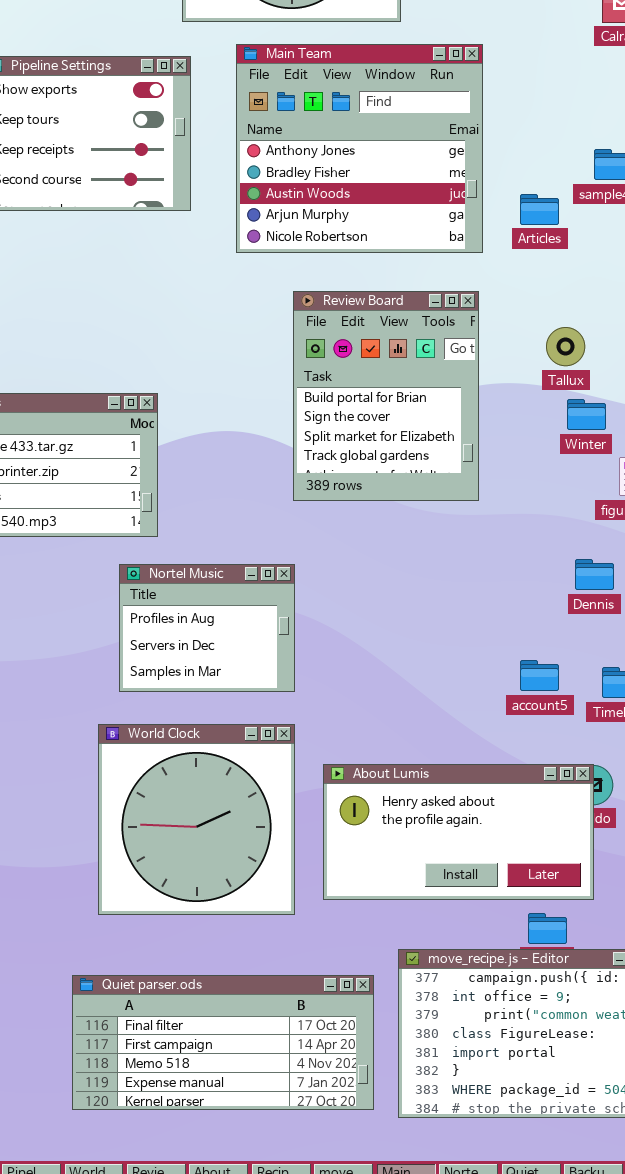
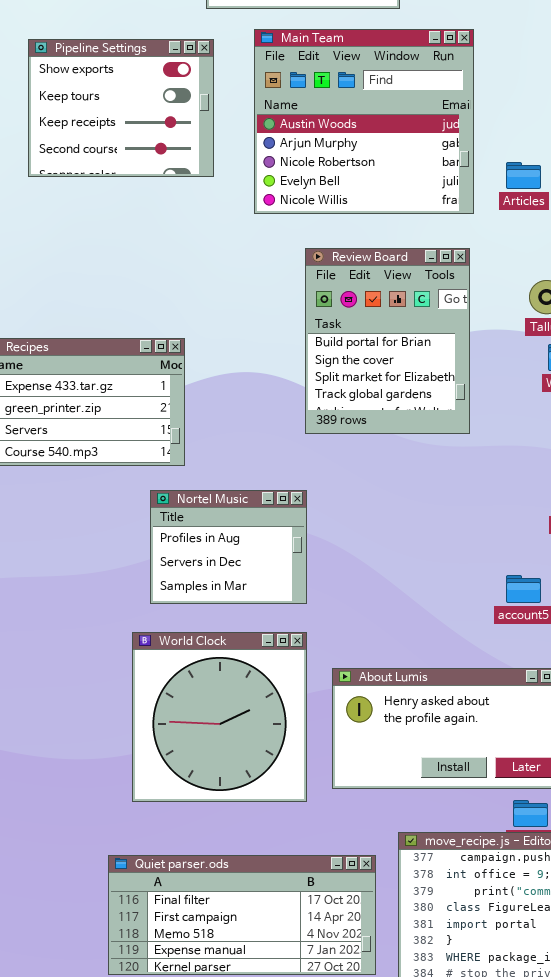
Main Team: [236,44,483,253] -> [254,29,474,214], scrolled down 2 rows

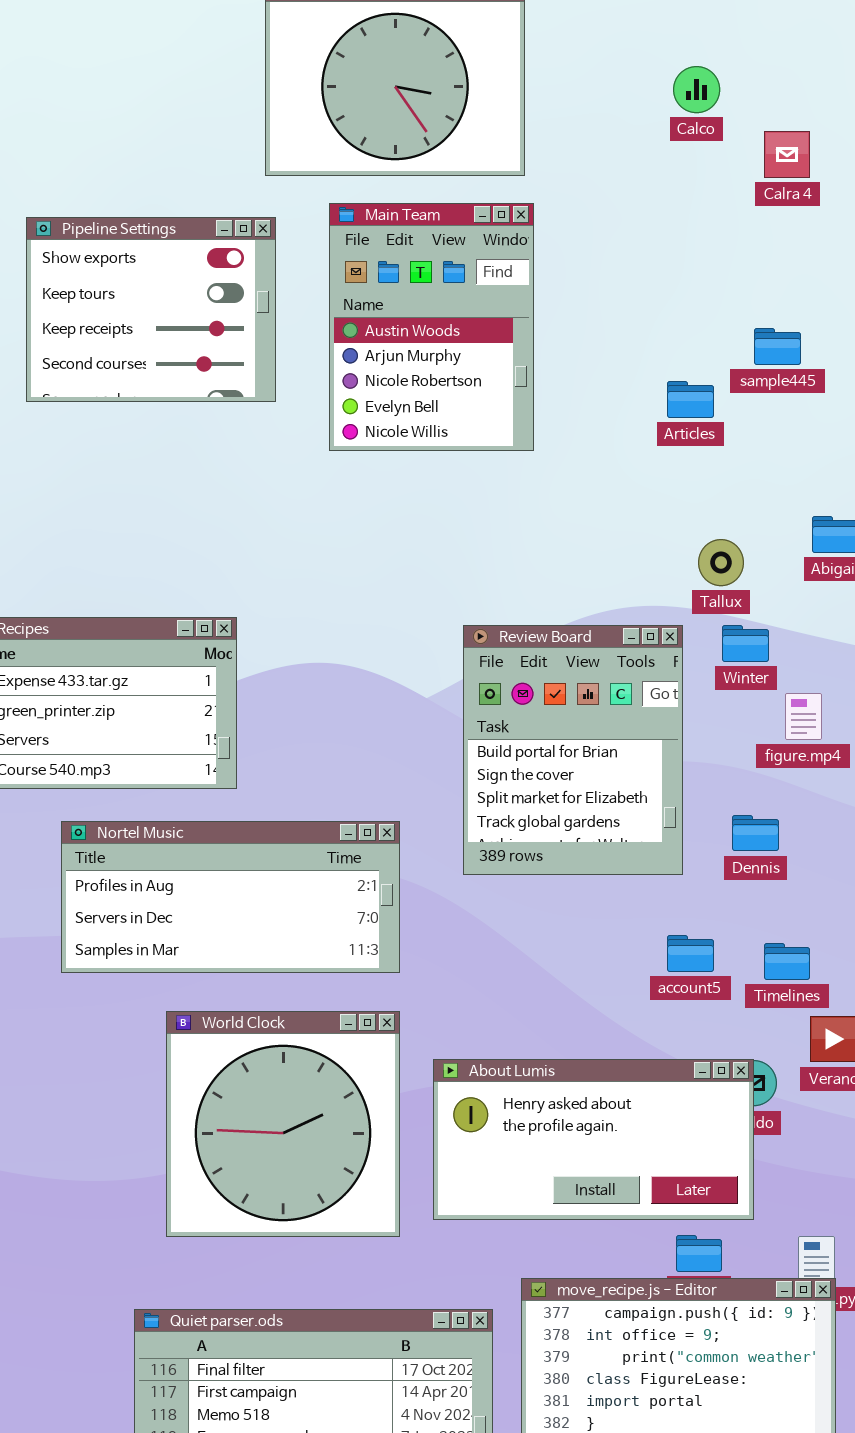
Main Team: [254,29,474,214] -> [329,203,534,451], resized
Review Board: [305,248,470,434] -> [463,625,683,875], moved
Nortel Music: [150,490,307,604] -> [61,821,400,973], resized

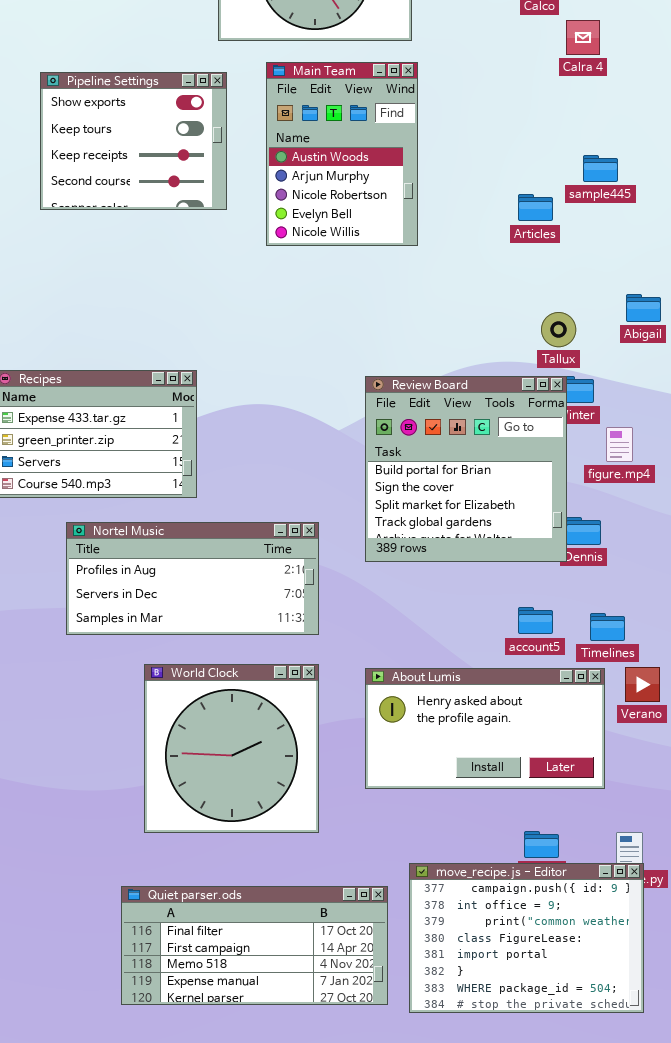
Calra 4: [764,131,810,178] -> [566,20,600,55], moved
Review Board: [463,625,683,875] -> [365,376,567,562], resized
About Lumis: [433,1059,754,1220] -> [365,668,605,789], moved

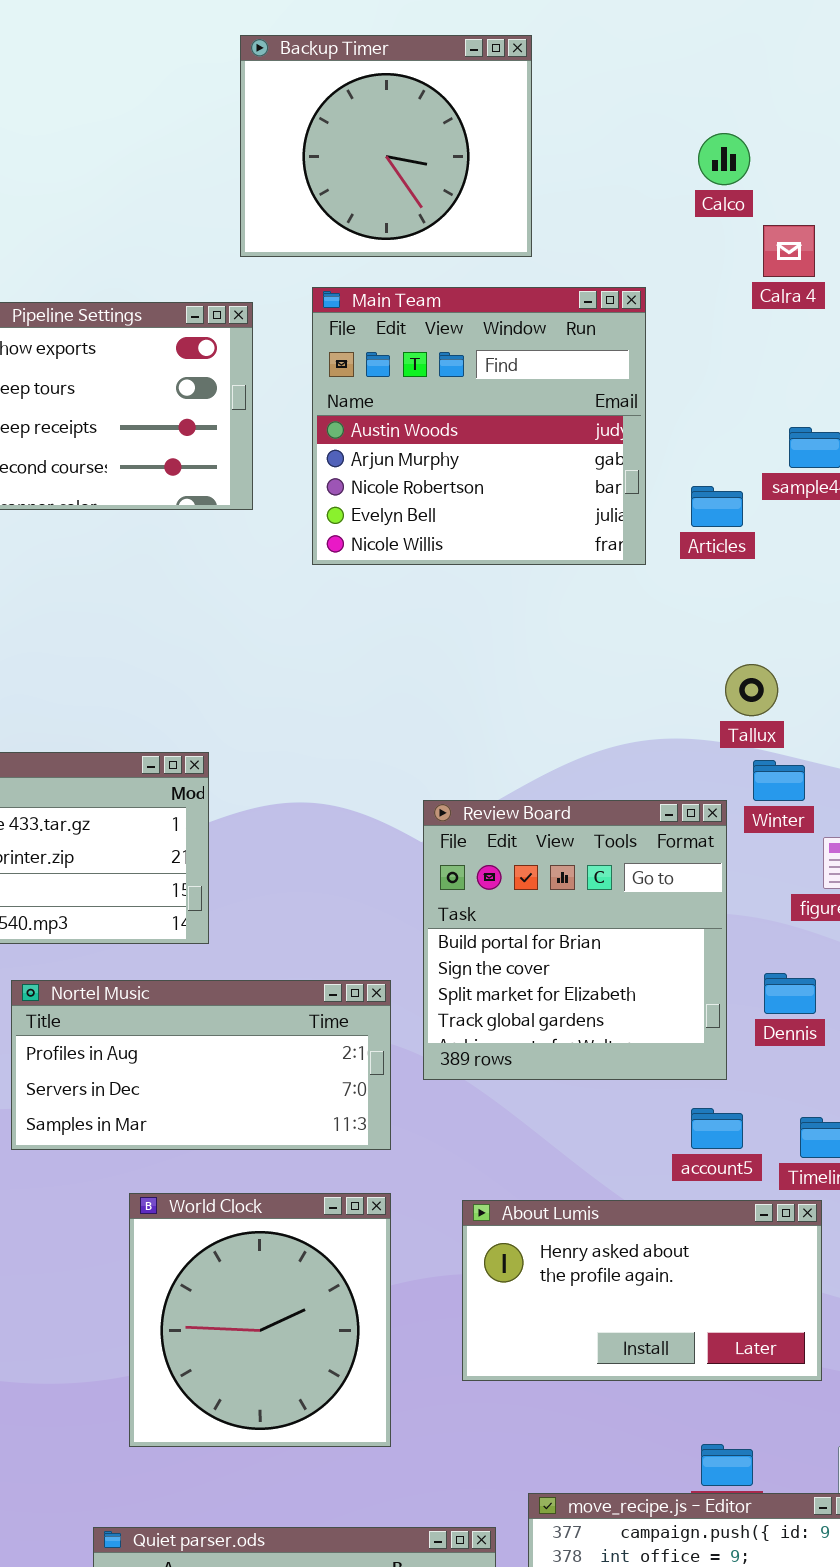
Main Team: [266,62,418,246] -> [312,287,646,565], resized
Review Board: [365,376,567,562] -> [423,800,727,1080], moved

